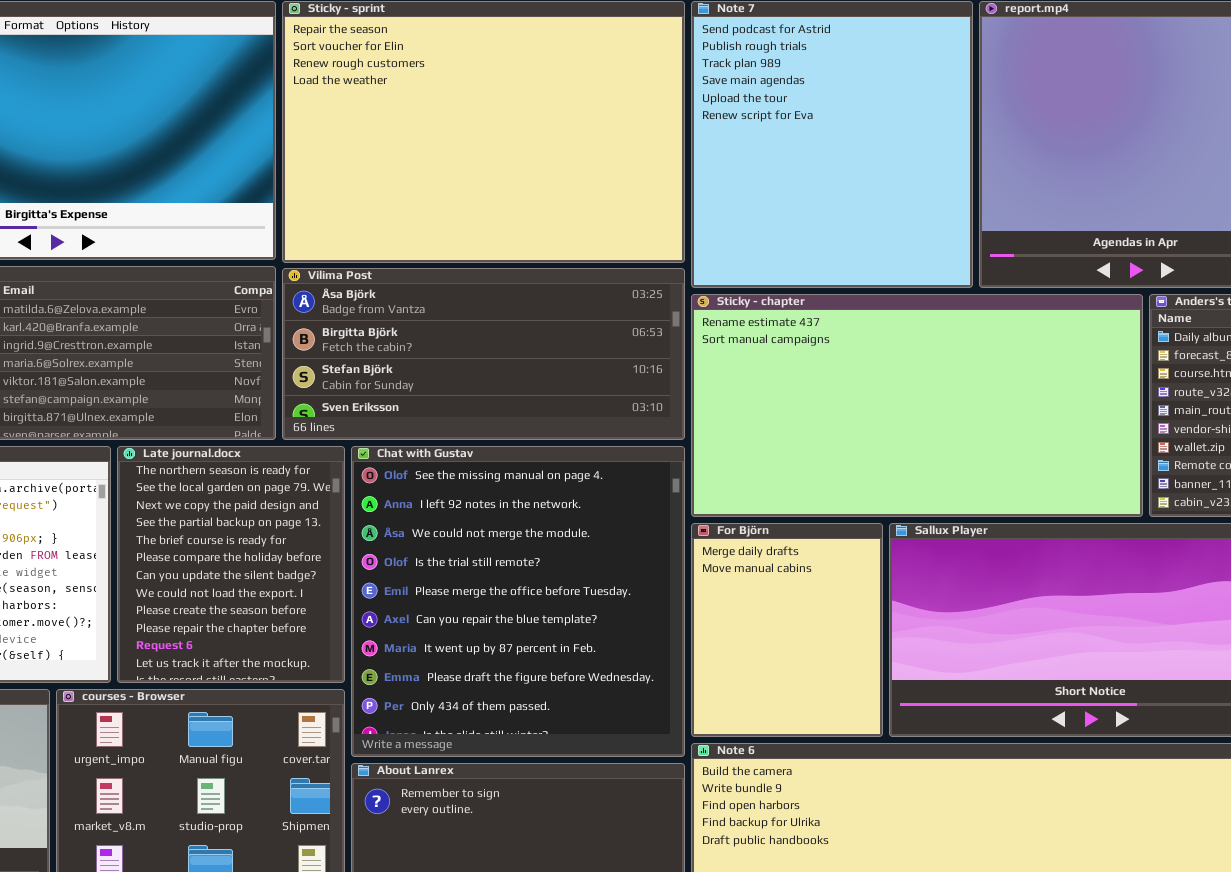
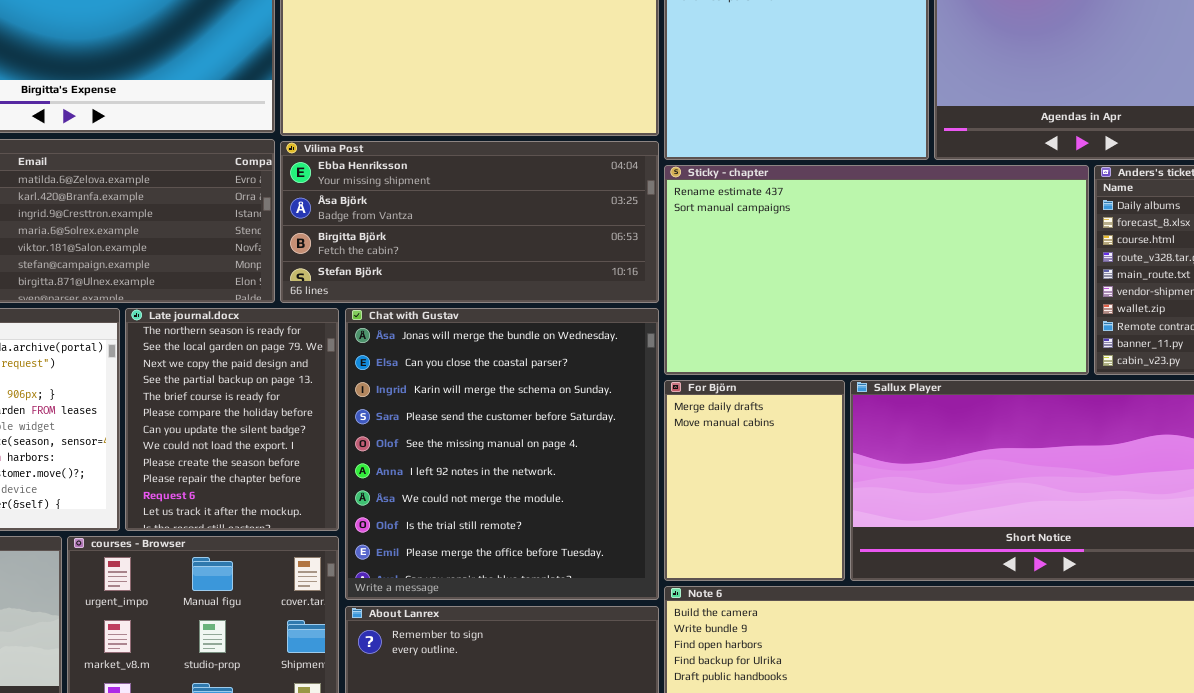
Vilima Post: [282,268,685,440] -> [280,141,659,303], scrolled up 1 row
Chat with Gustav: [351,446,685,757] -> [345,308,659,600], scrolled up 4 rows

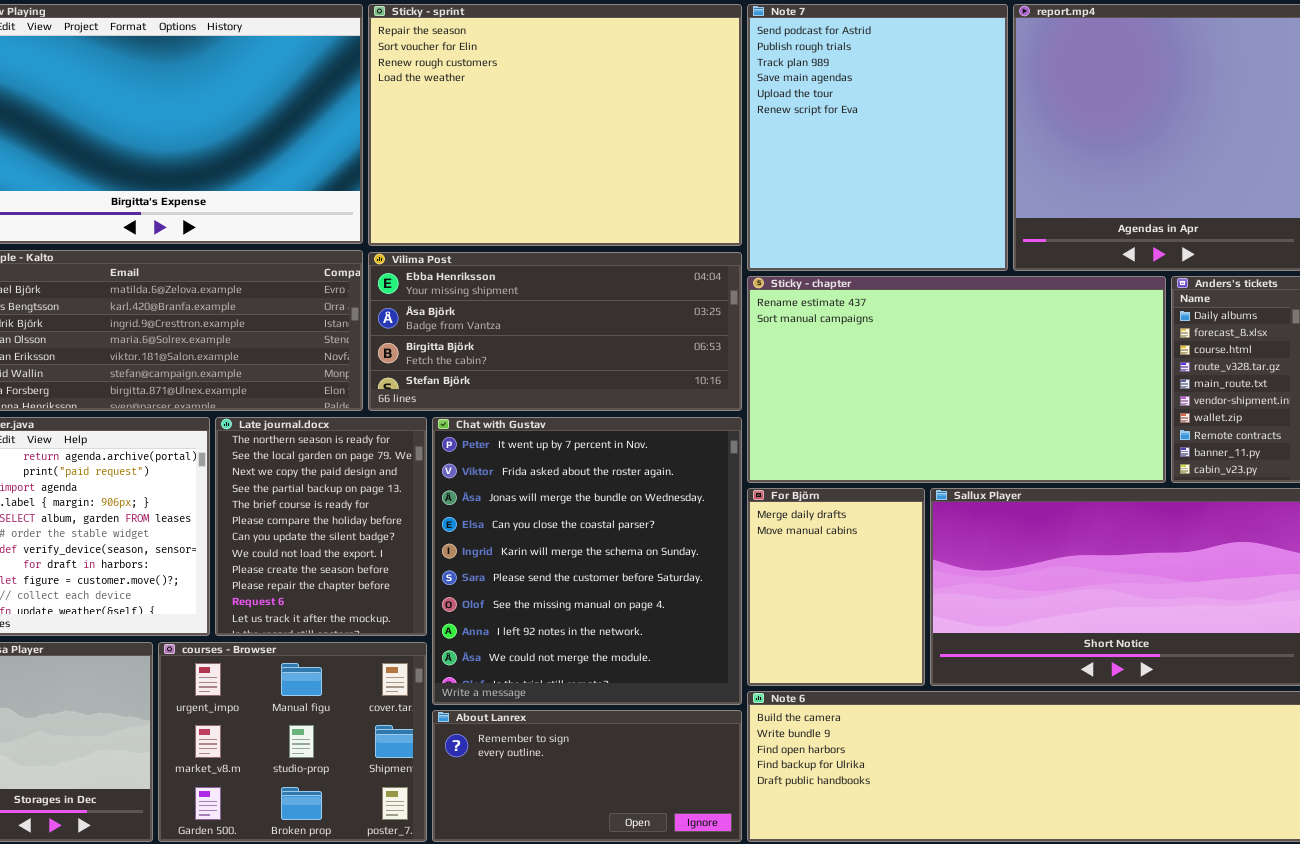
Chat with Gustav: [345,308,659,600] -> [432,417,742,705], scrolled up 2 rows

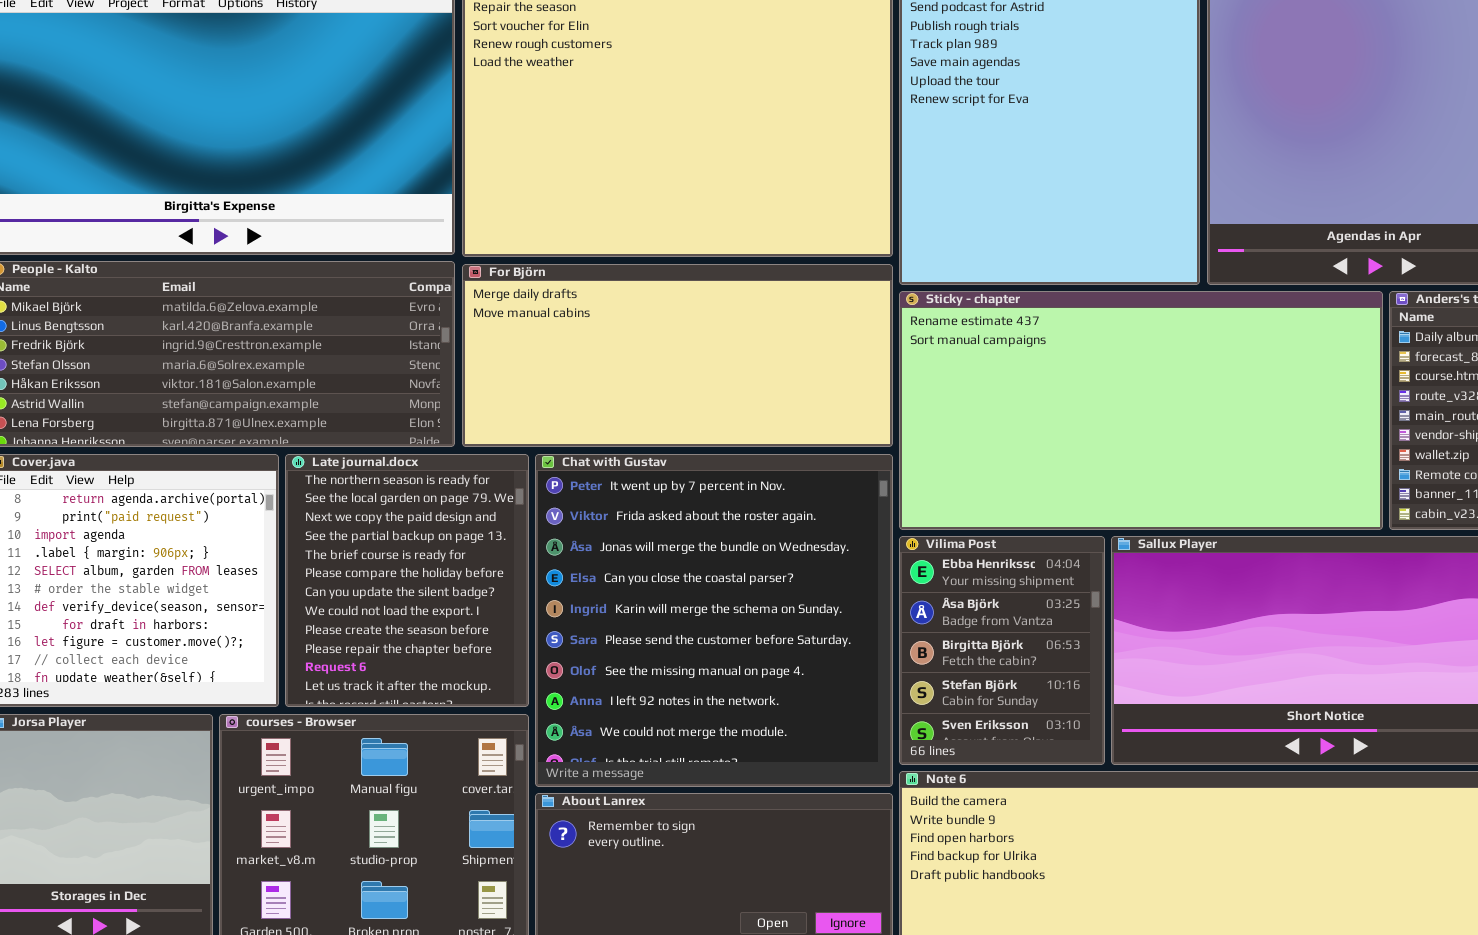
Vilima Post: [368,252,742,411] -> [899,536,1105,765], moved, resized
For Björn: [747,488,925,686] -> [462,264,893,447], moved, resized

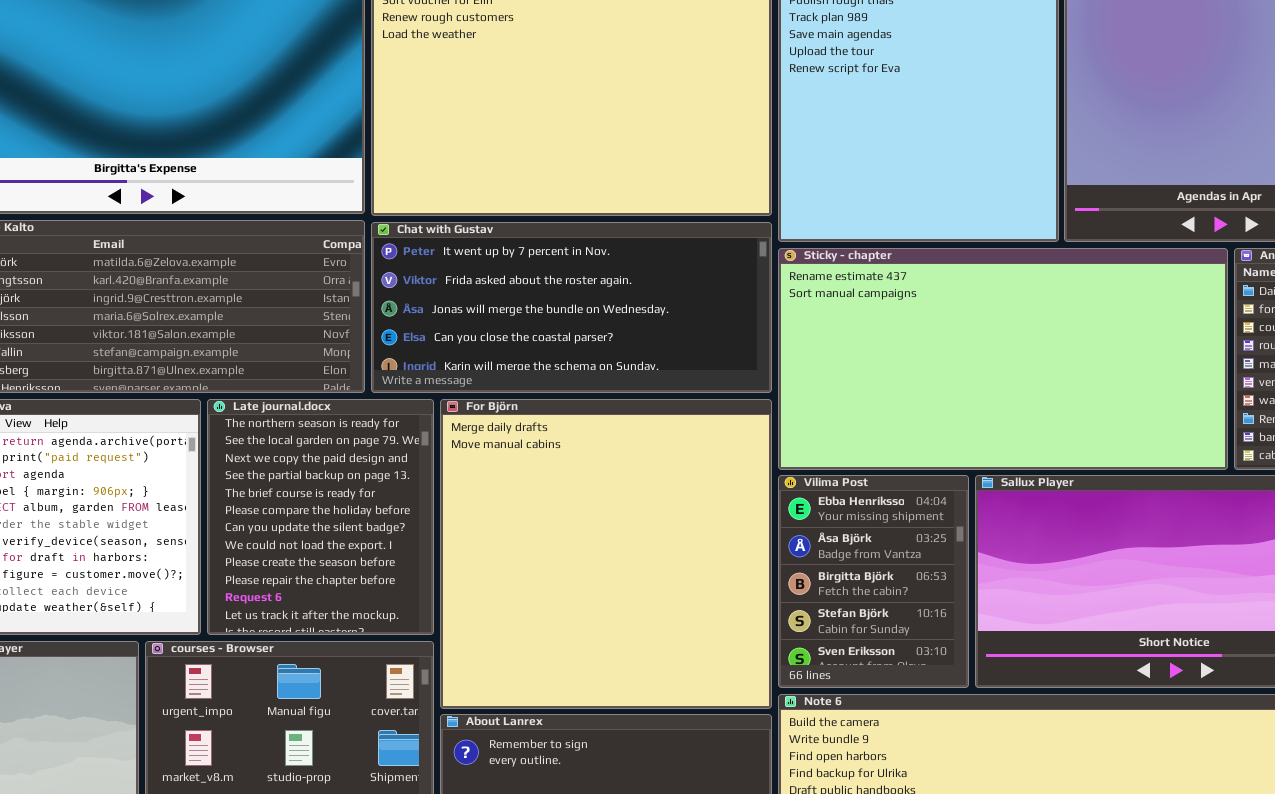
For Björn: [462,264,893,447] -> [440,399,772,709], moved, resized
Chat with Gustav: [535,454,893,787] -> [371,222,772,393], moved, resized

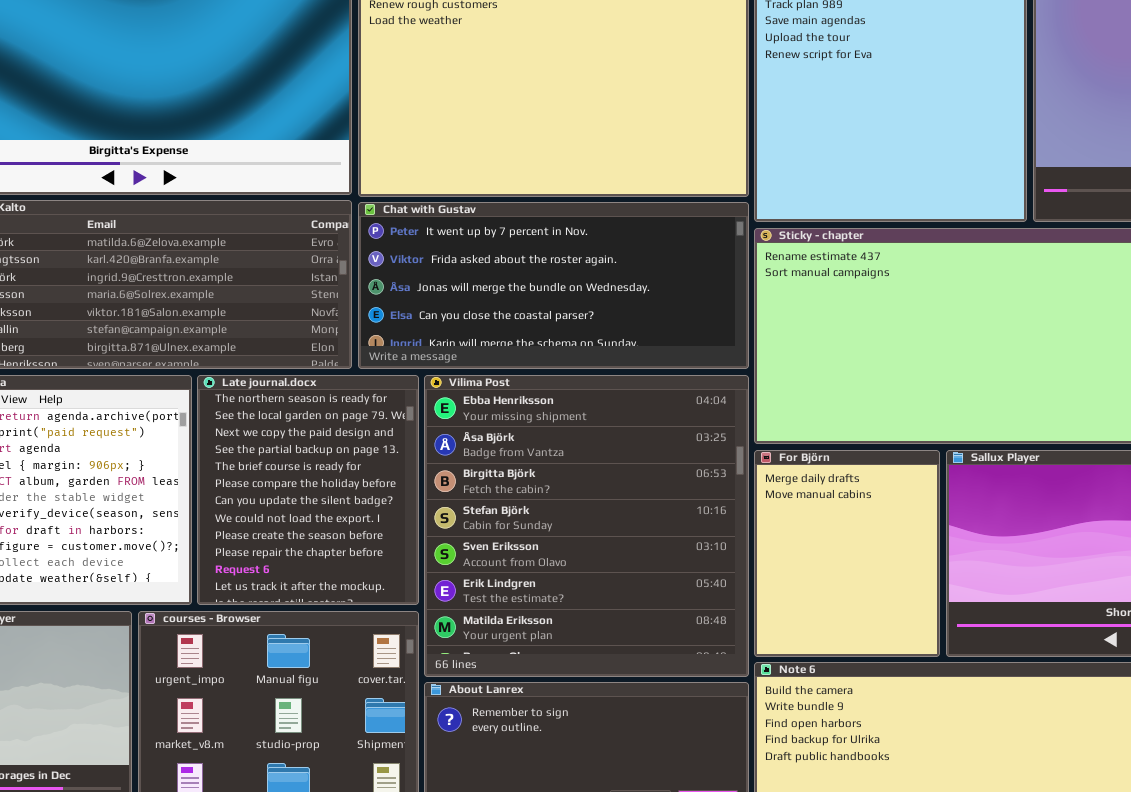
For Björn: [440,399,772,709] -> [754,450,940,657], moved, resized
Vilima Post: [778,475,969,688] -> [424,375,749,677], moved, resized

